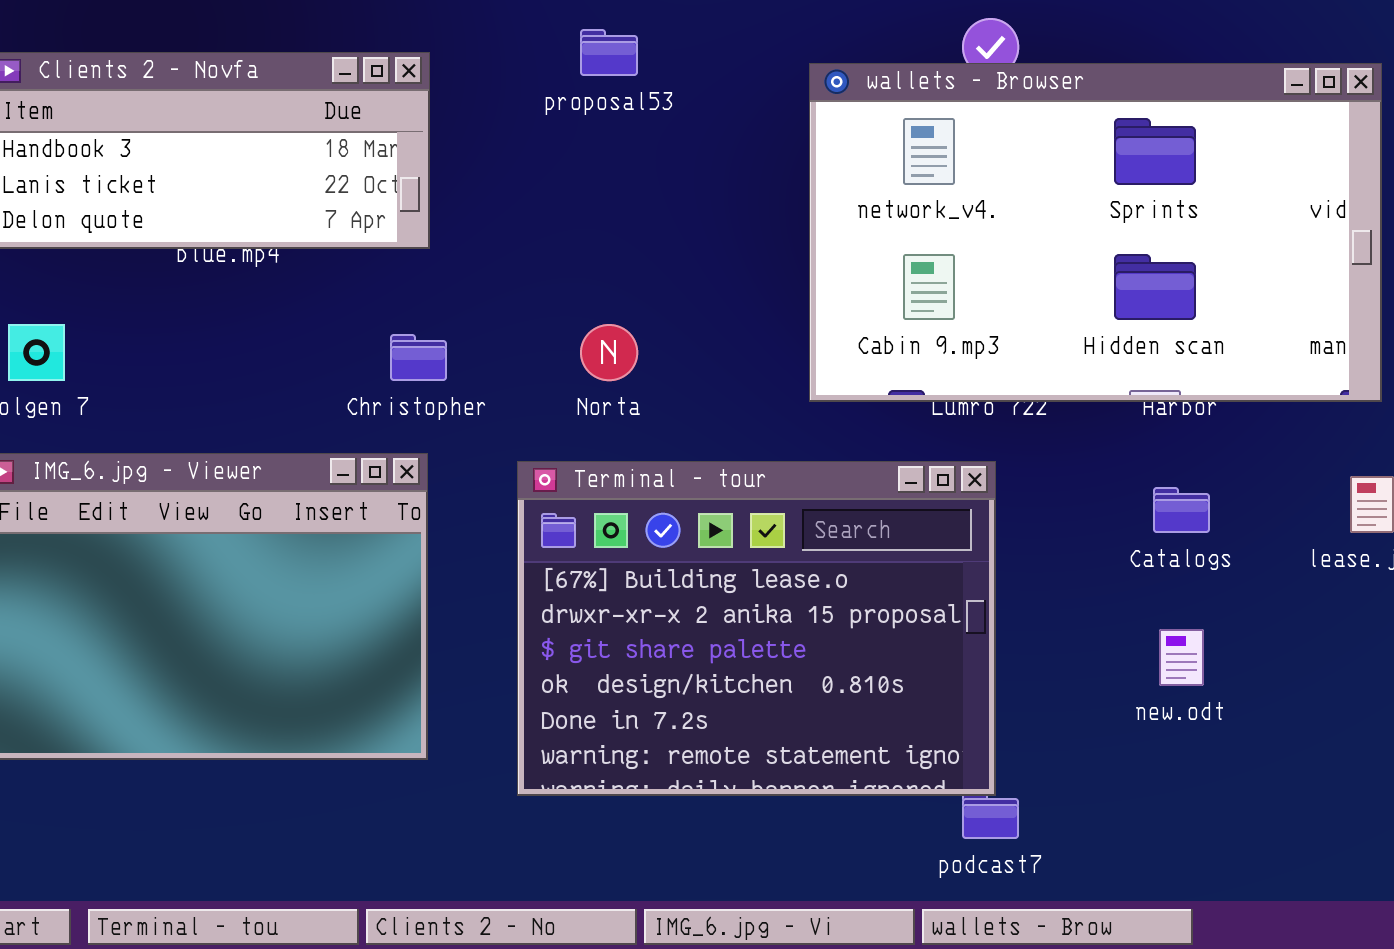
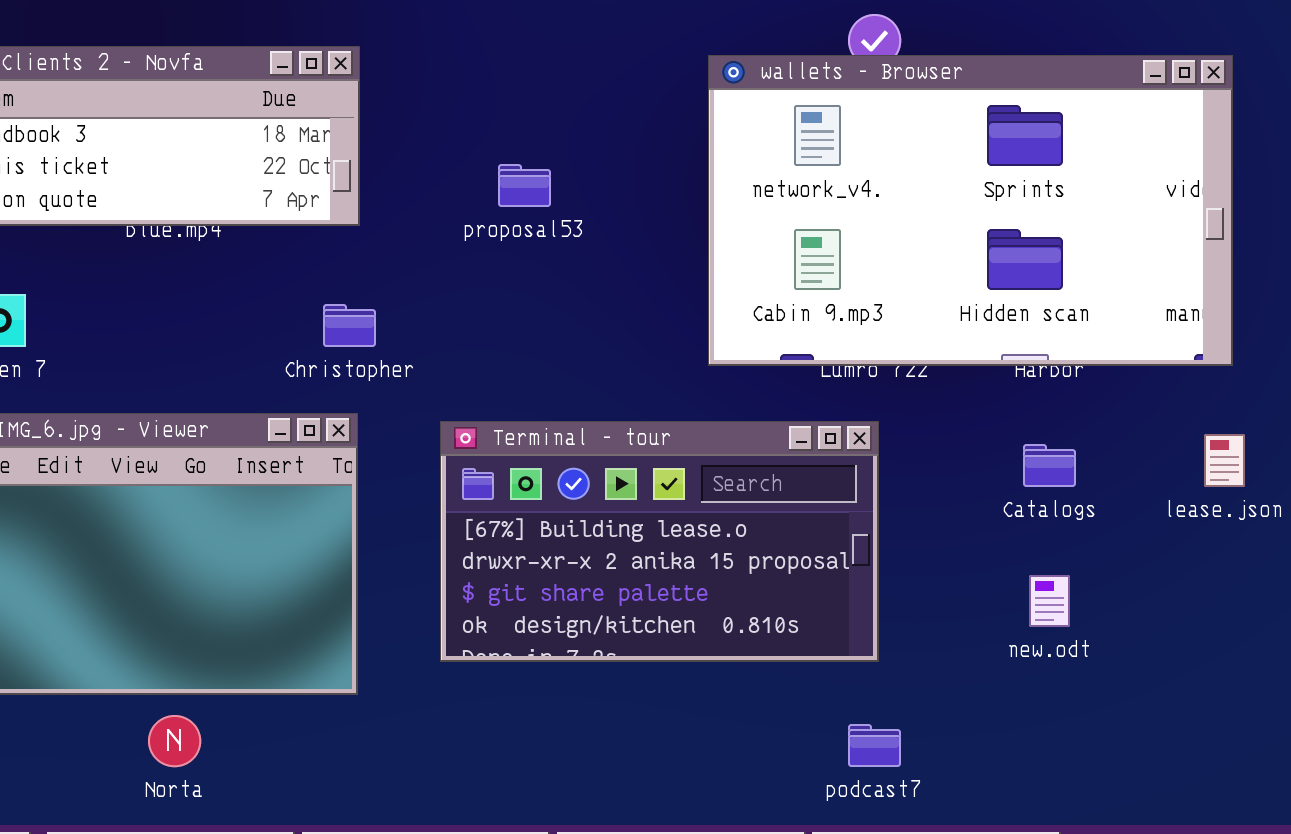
proposal53: [580,29,638,76] -> [498,164,551,207], moved
Norta: [580,324,638,381] -> [148,715,201,767], moved
Terminal - tour: [517,461,996,796] -> [440,421,879,662], resized

